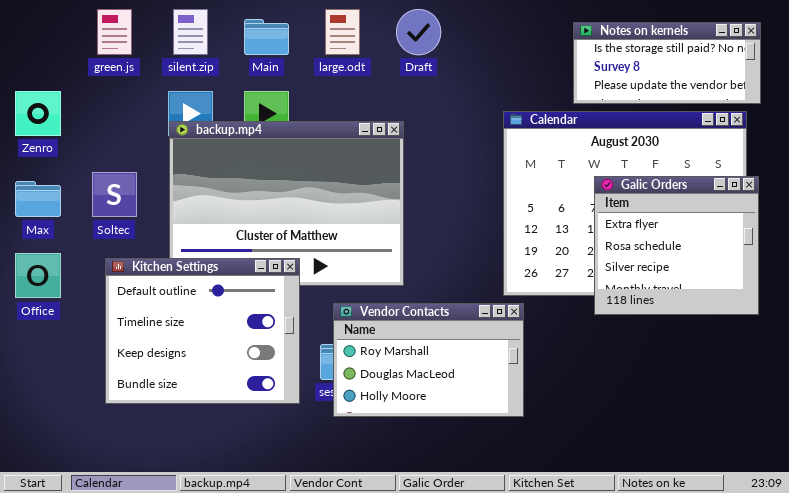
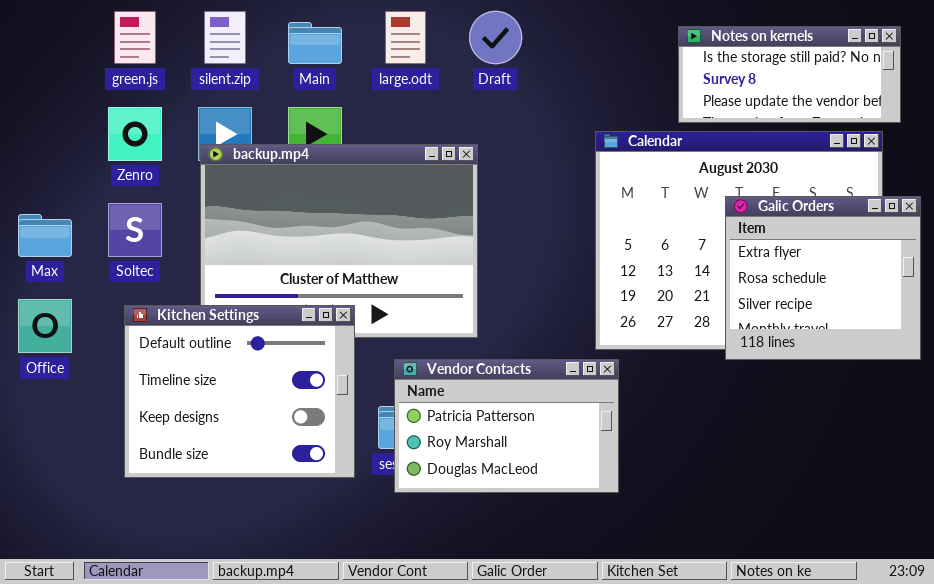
Zenro: [15,91,61,136] -> [108,107,162,161], moved
Galic Orders: [594,176,759,315] -> [725,196,921,360], moved
Vendor Contacts: [333,303,524,417] -> [394,359,619,493], scrolled up 1 row

